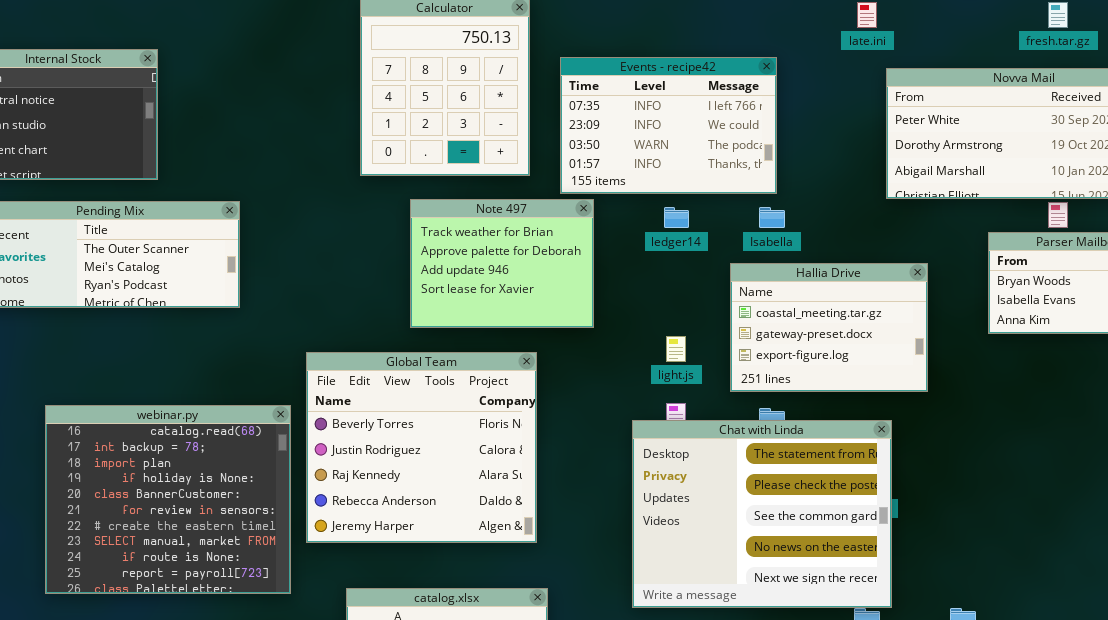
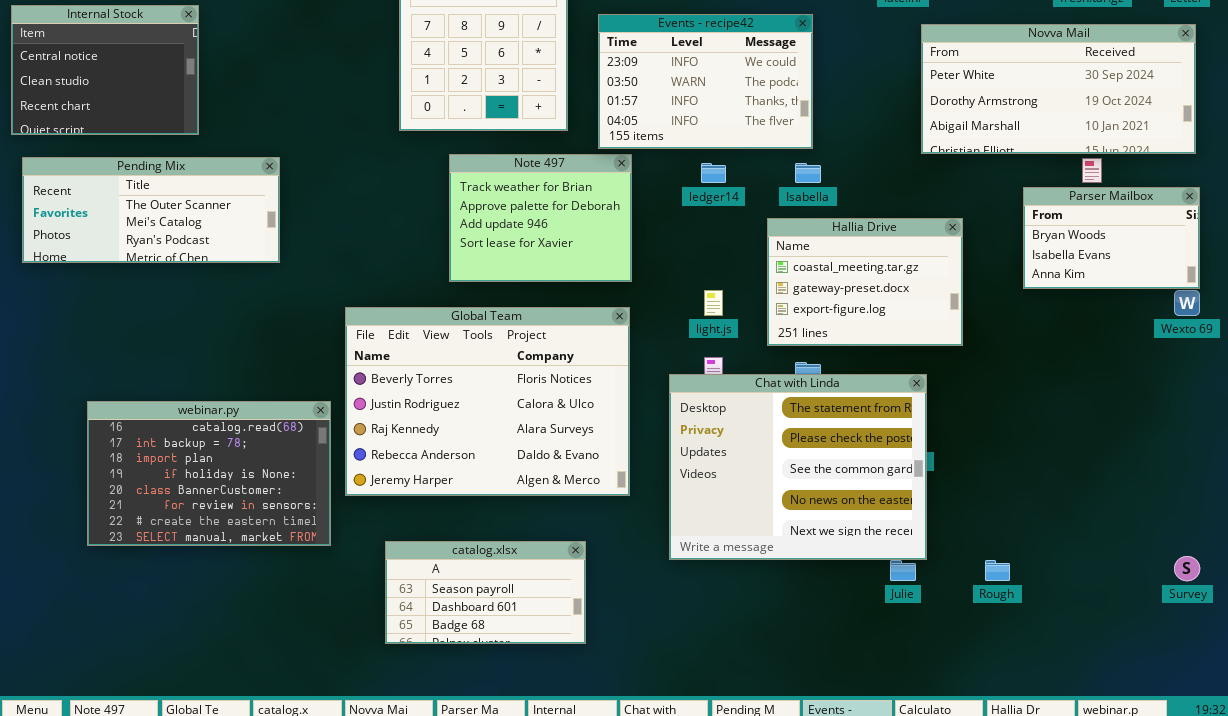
Events - recipe42: [560,57,777,194] -> [598,14,813,149], scrolled down 1 row
Global Team: [306,352,537,543] -> [345,307,630,496], resized
webinar.py: [45,405,291,594] -> [87,401,331,546], resized

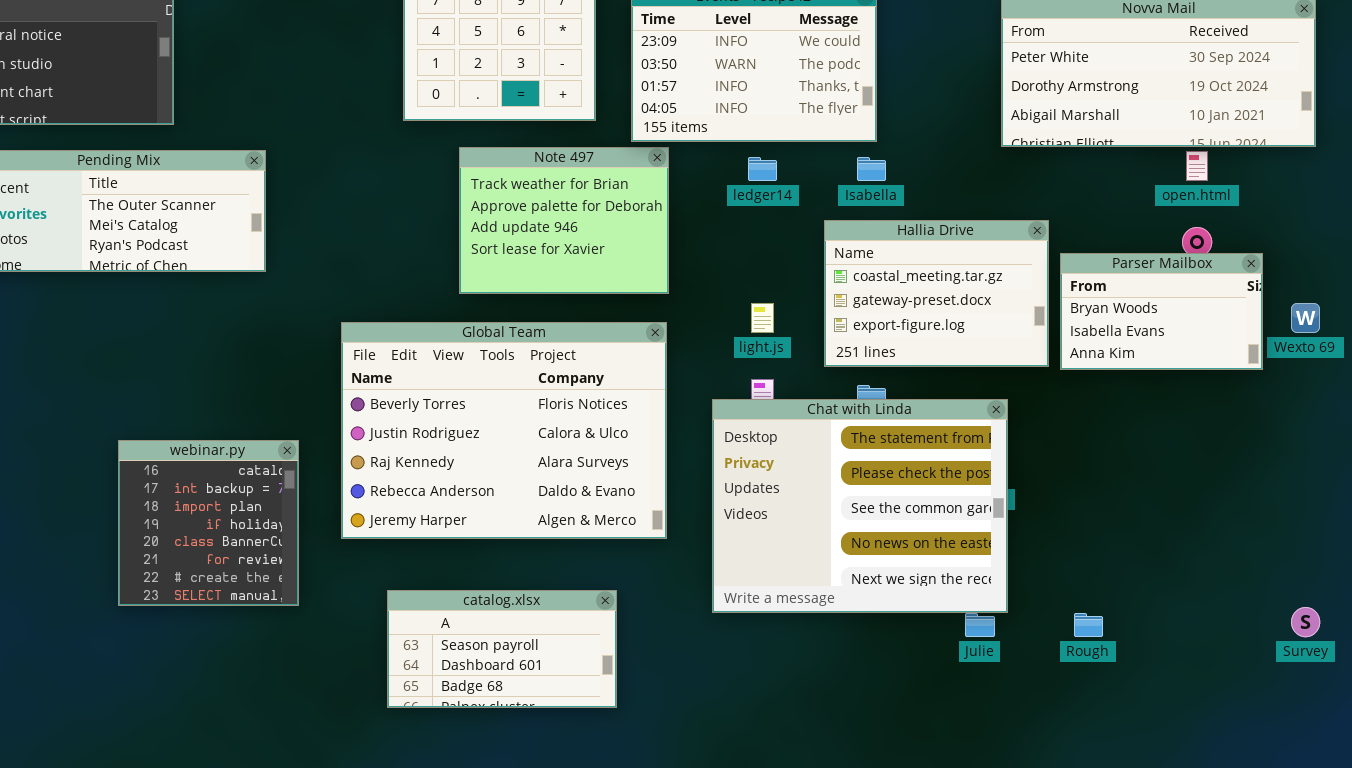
Parser Mailbox: [1023,187,1200,289] -> [1060,253,1263,370], moved
webinar.py: [87,401,331,546] -> [118,440,299,606], moved, resized

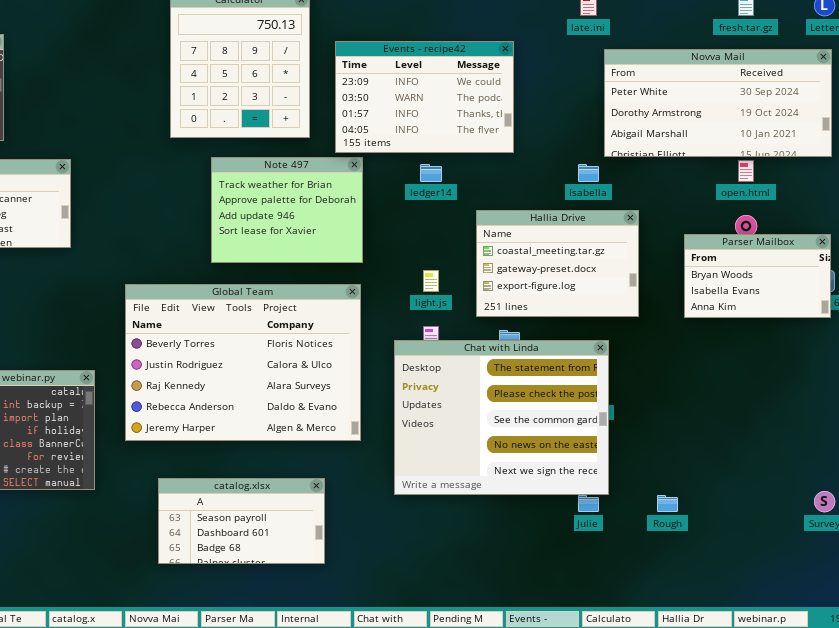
Isabella: [857,157,886,181] -> [578,164,599,182], moved
Parser Mailbox: [1060,253,1263,370] -> [684,234,831,318], moved

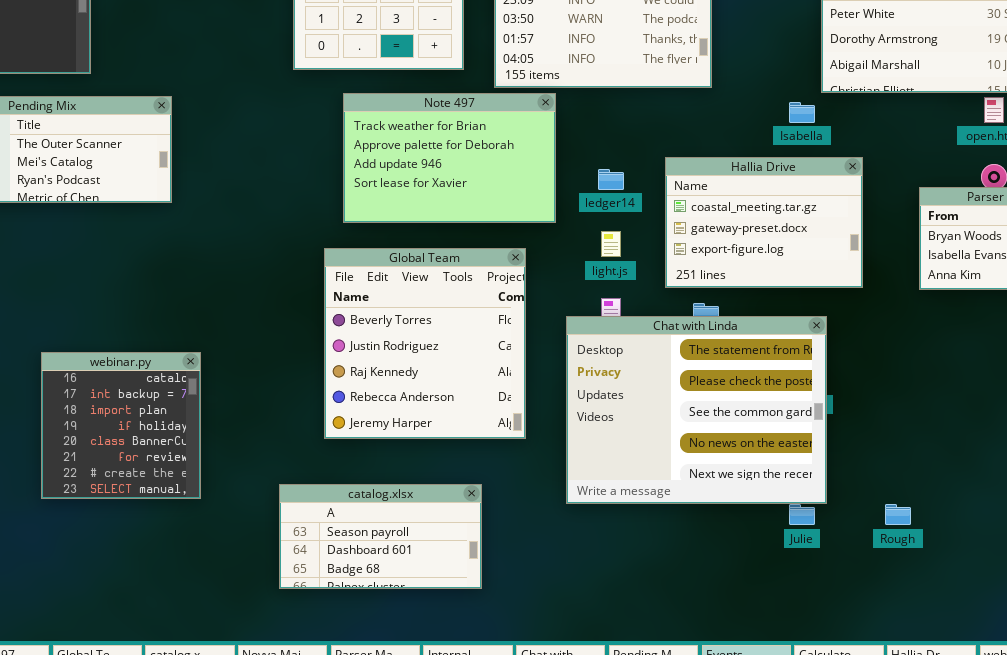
Note 497: [211,157,363,263] -> [343,93,556,223], resized
ledger14: [420,164,442,182] -> [598,169,624,190], moved
Global Team: [125,284,361,441] -> [324,248,526,439], resized

